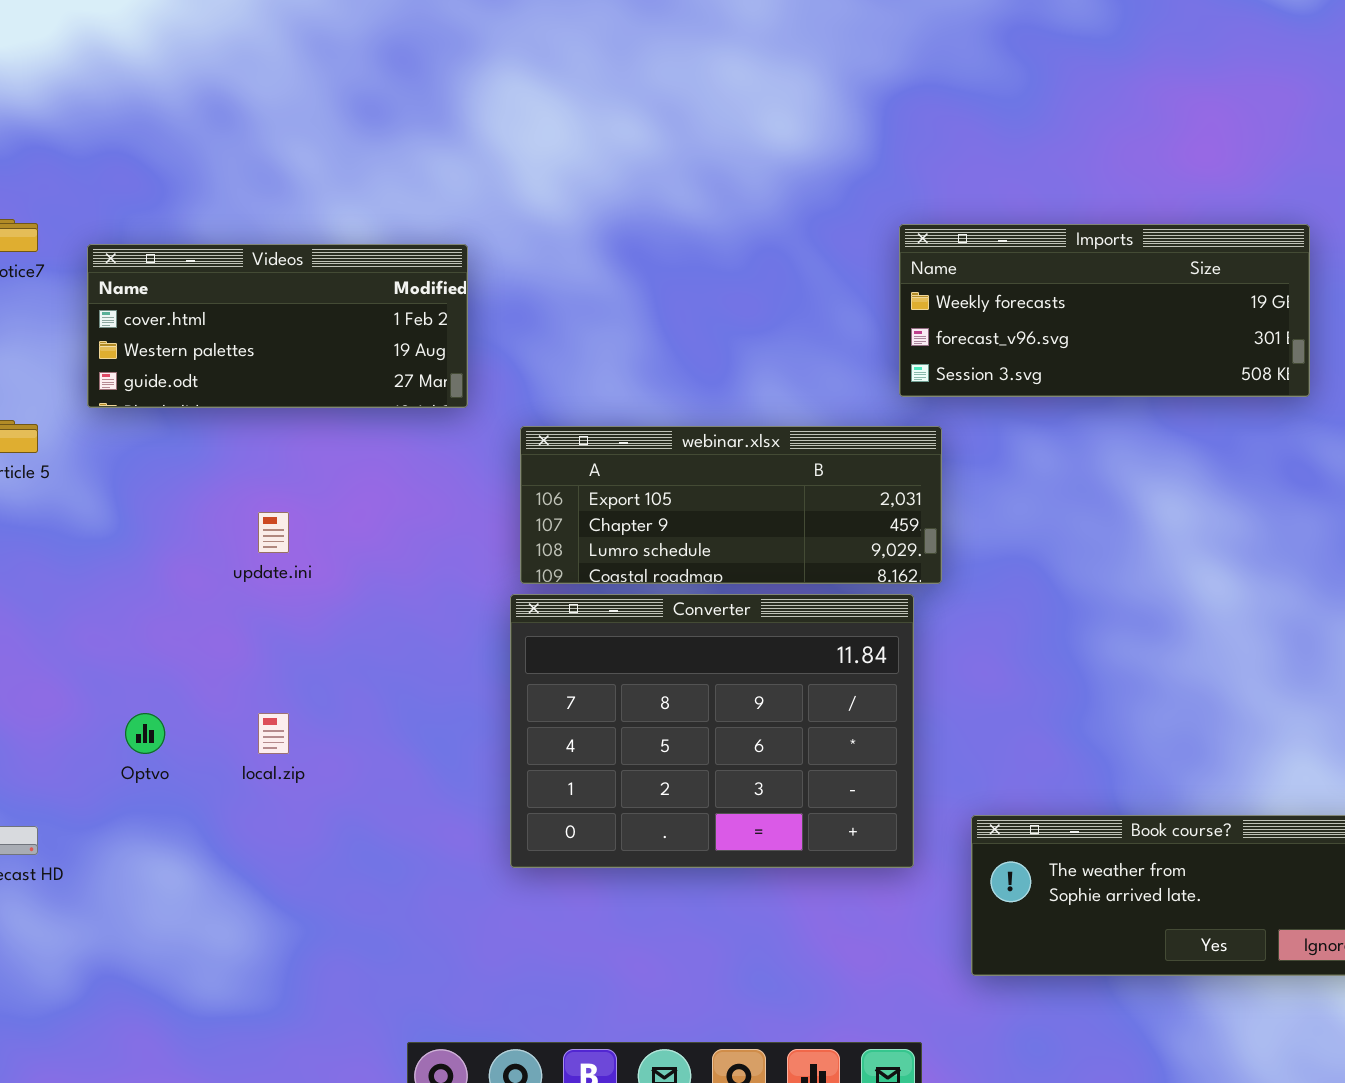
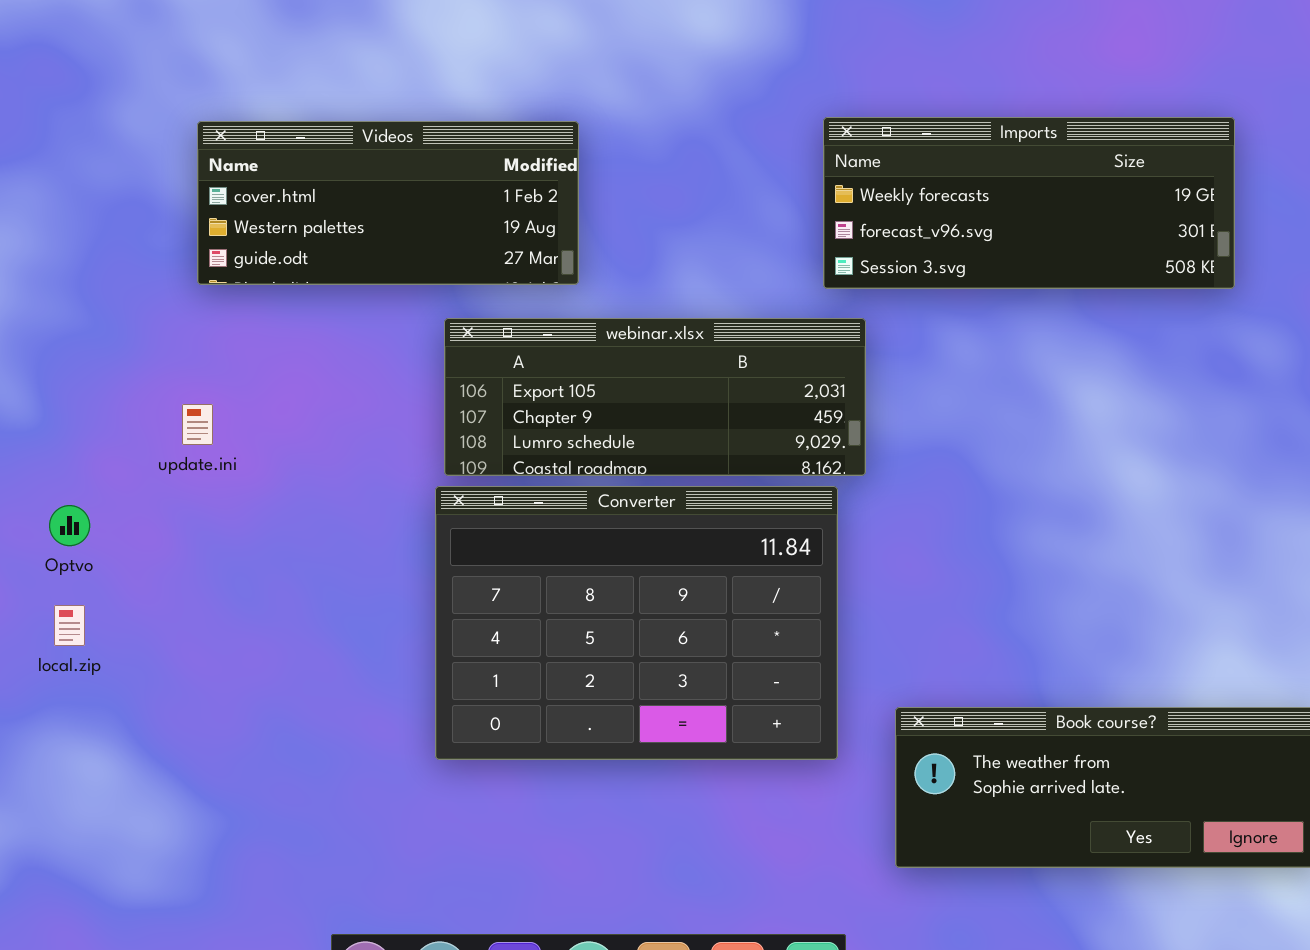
Videos: [87,244,468,408] -> [197,121,579,285], moved
Optvo: [125,713,165,754] -> [49,505,90,546], moved
local.zip: [258,713,289,754] -> [54,605,85,646], moved

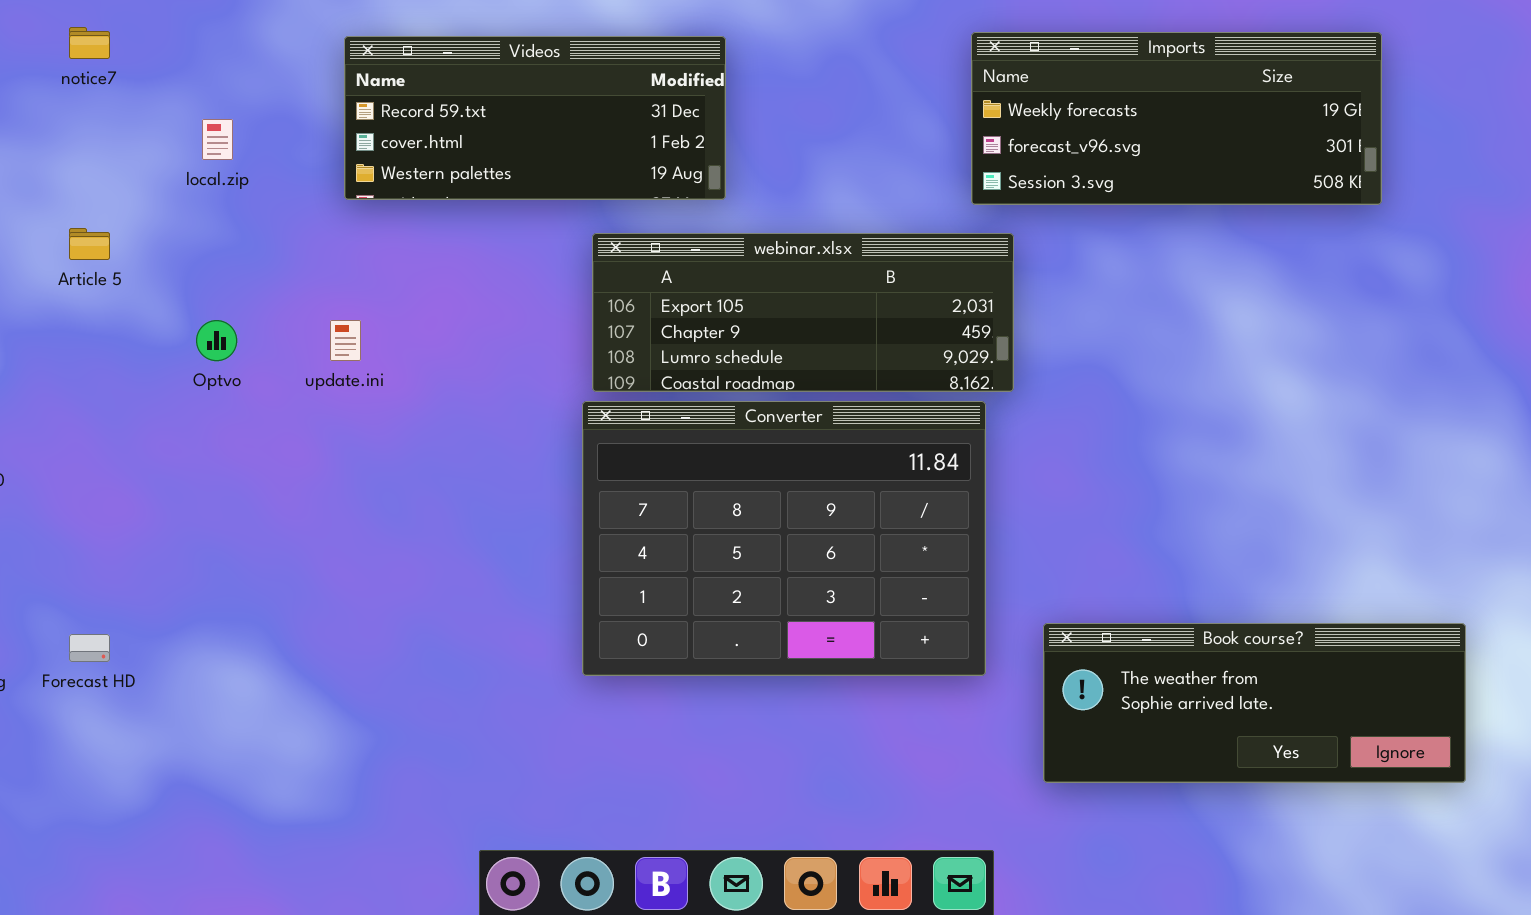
Videos: [197,121,579,285] -> [344,36,726,200], scrolled up 1 row
Optvo: [49,505,90,546] -> [196,320,237,361], moved
local.zip: [54,605,85,646] -> [202,119,233,160], moved

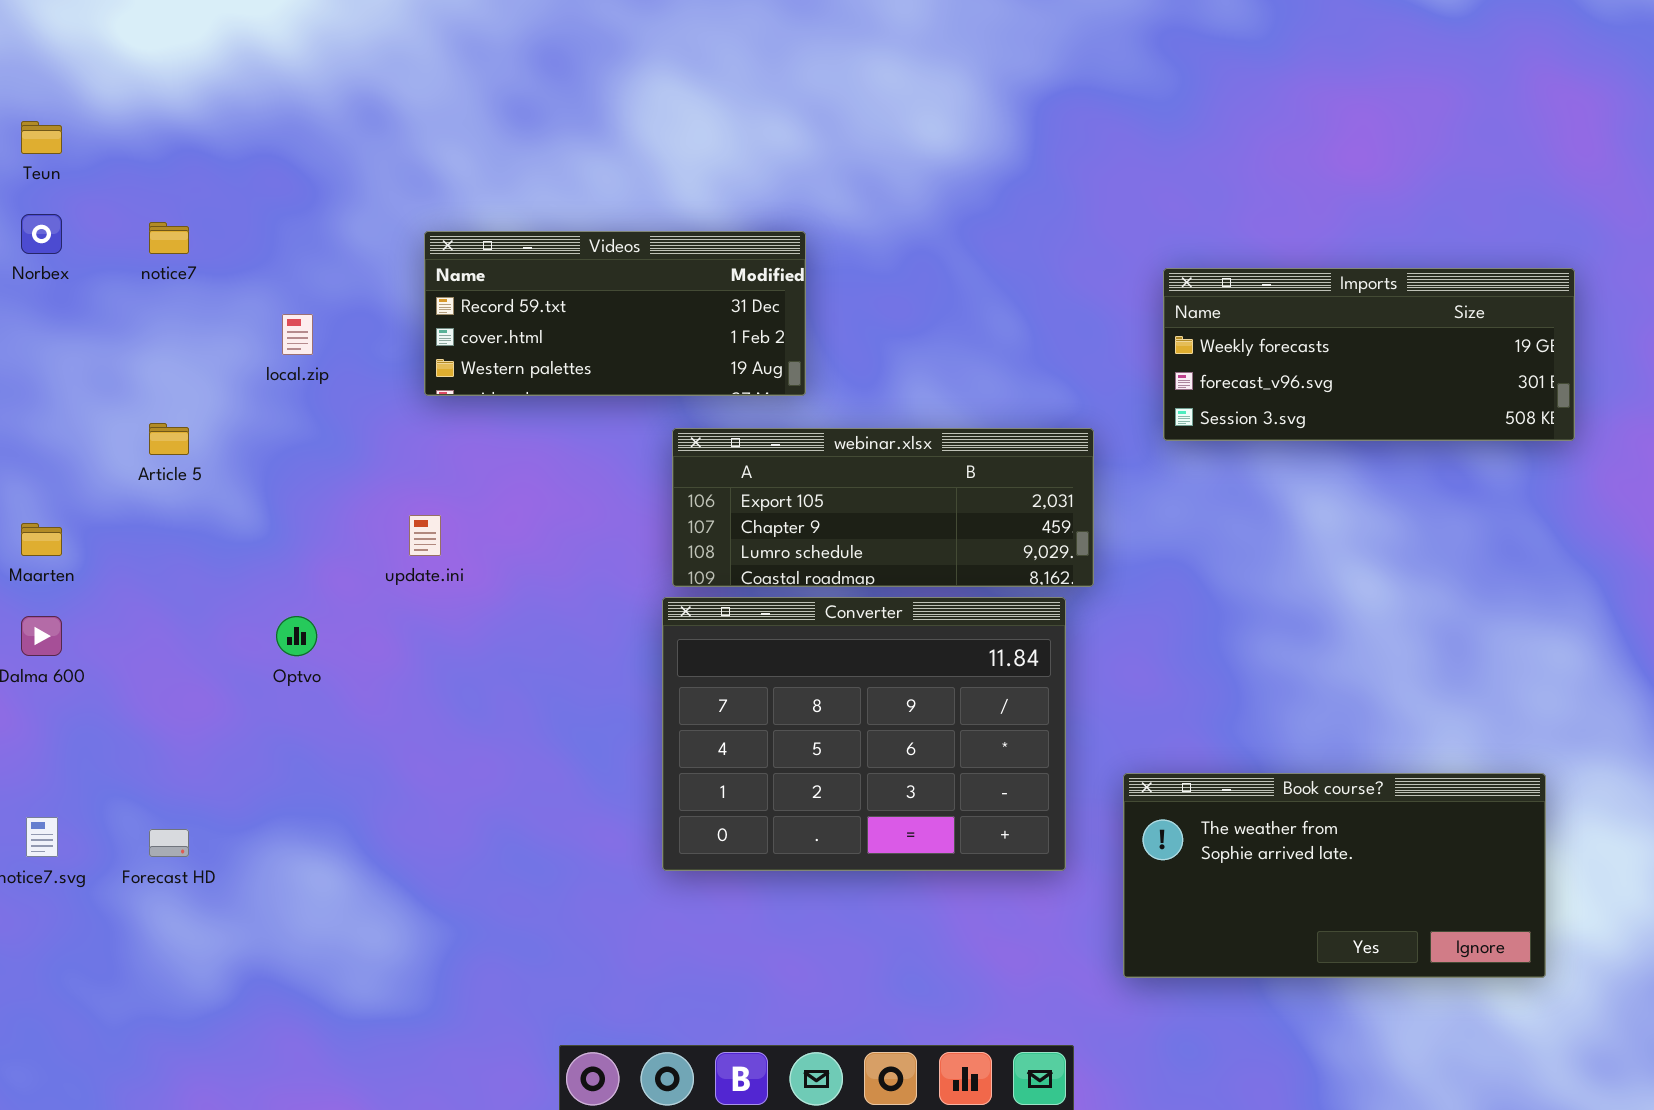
Imports: [971,32,1382,205] -> [1163,268,1575,441], moved
Optvo: [196,320,237,361] -> [276,616,317,656], moved
Book course?: [1043,623,1466,783] -> [1123,773,1546,978], resized

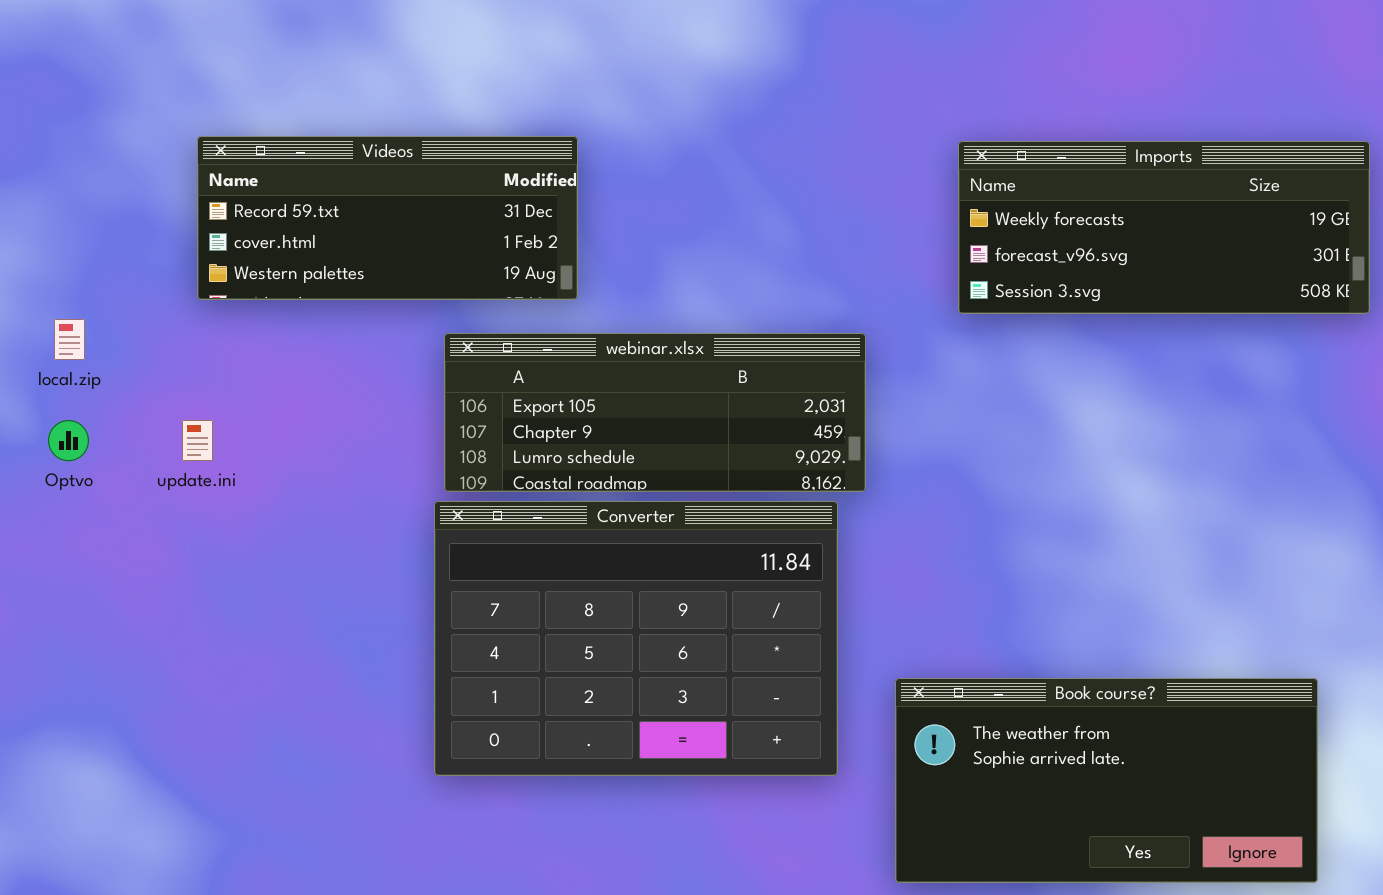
Imports: [1163,268,1575,441] -> [958,141,1370,314], moved
local.zip: [282,314,313,355] -> [54,319,85,360], moved
Optvo: [276,616,317,656] -> [48,420,89,461], moved

